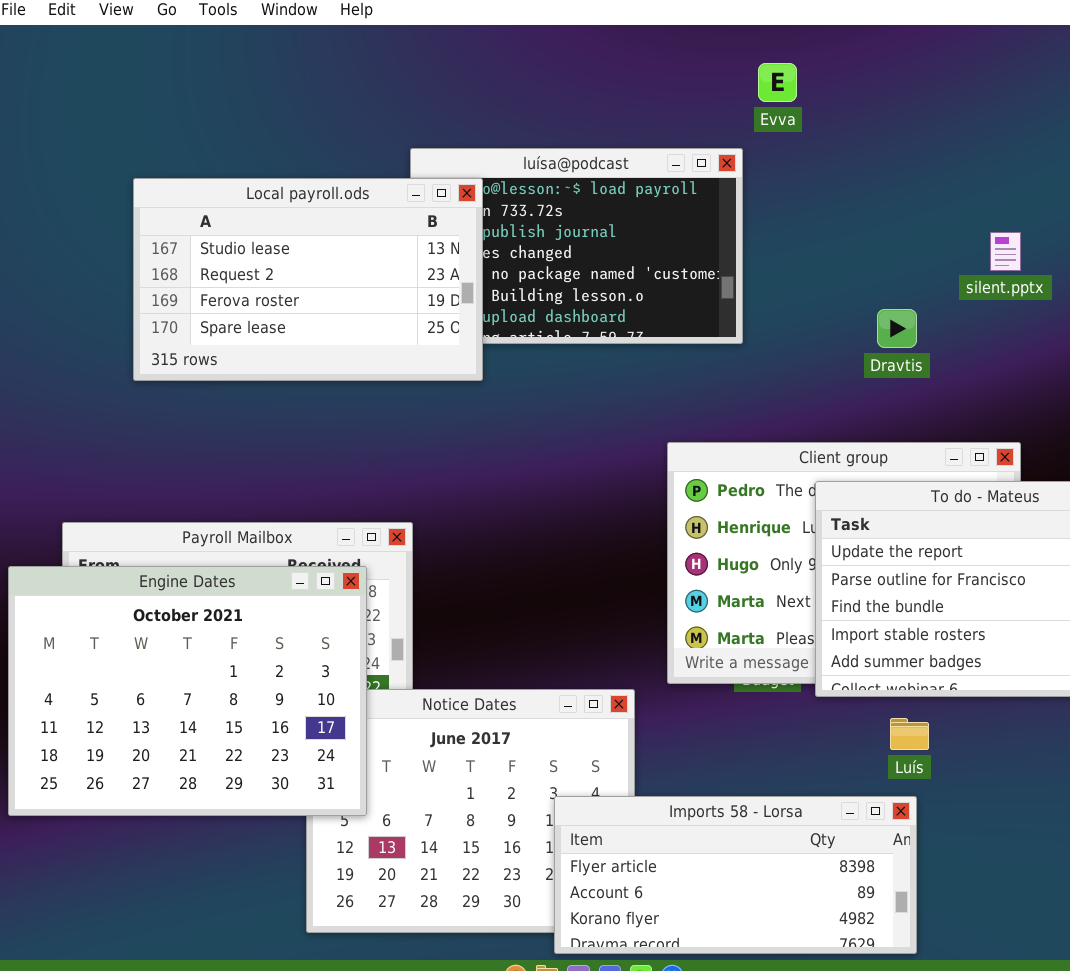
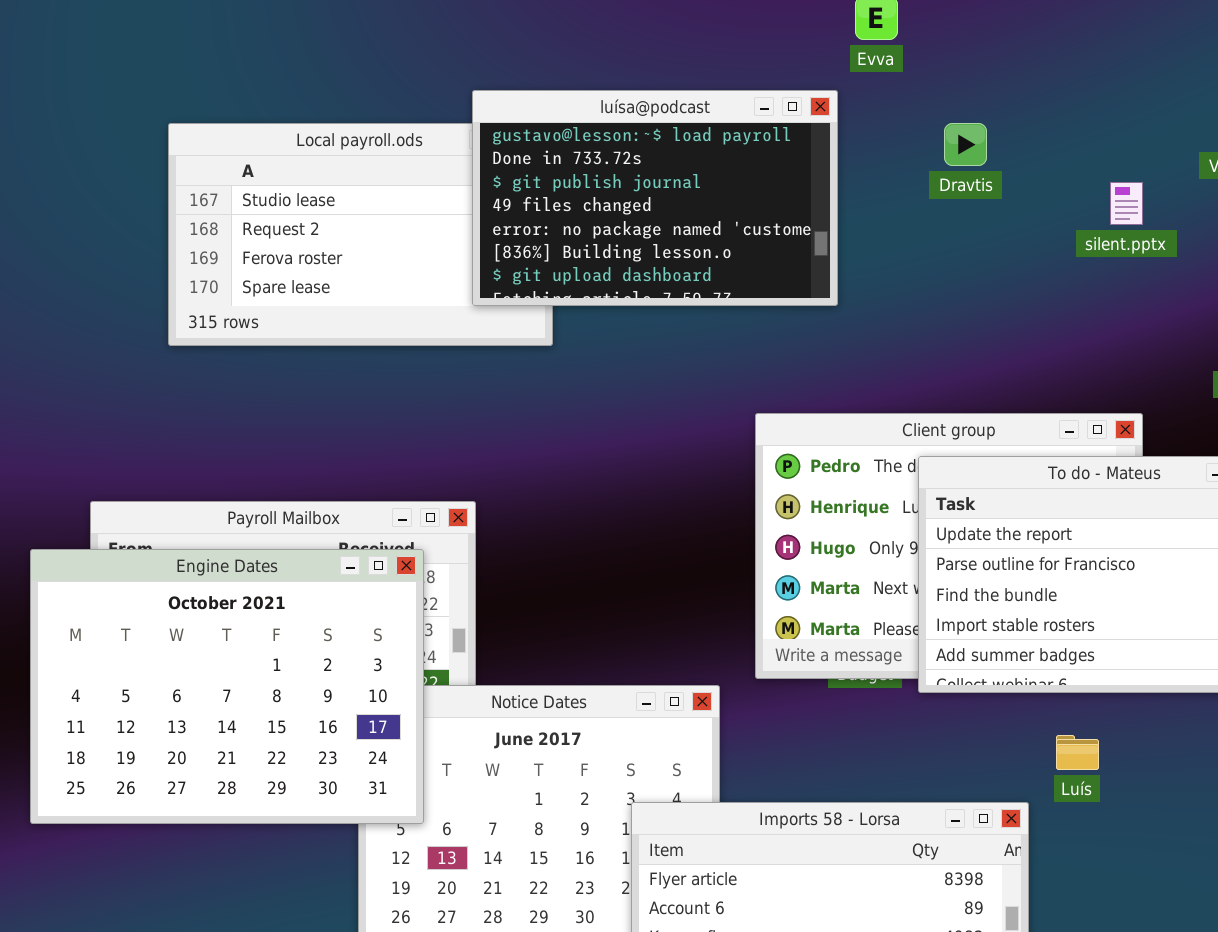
luísa@podcast: [410,148,743,344] -> [472,90,838,306], raised
Dravtis: [877,309,917,348] -> [944,123,987,166], moved
Luís: [890,718,929,750] -> [1056,735,1099,770], moved

